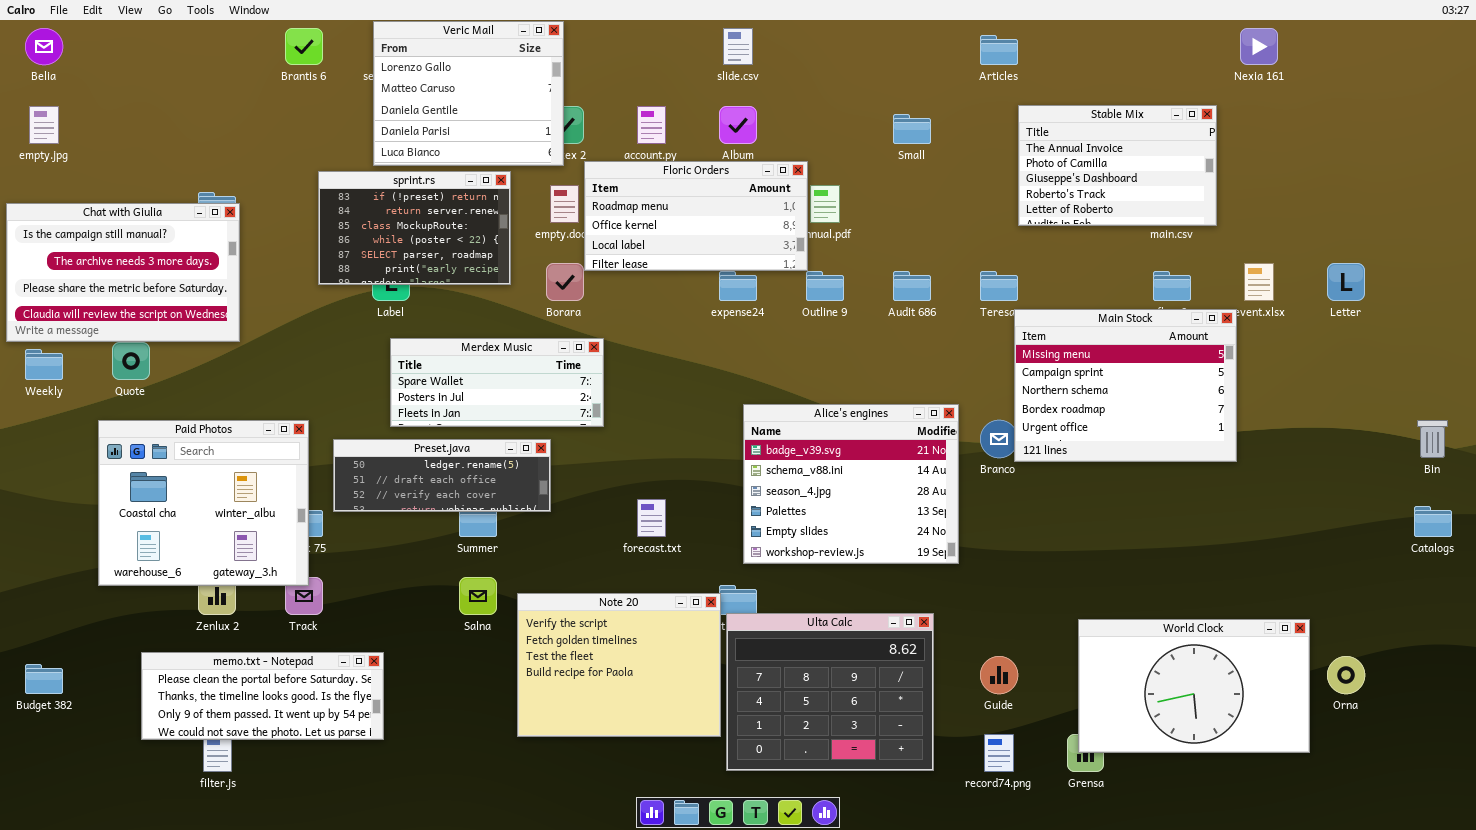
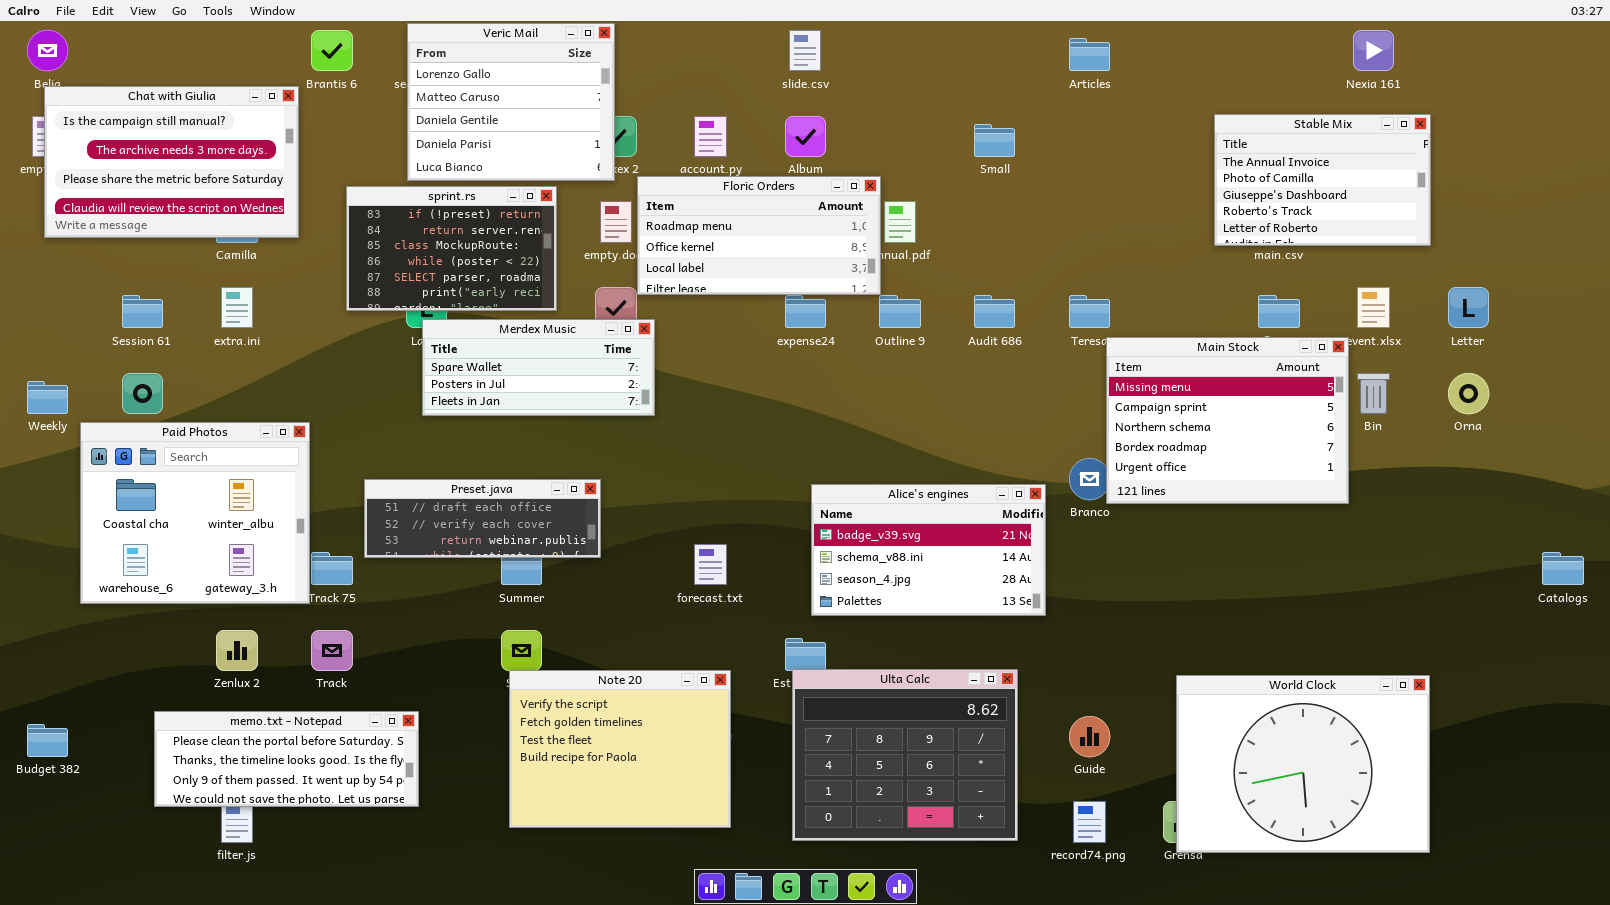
Stable Mix: [1018,105,1217,226] -> [1214,114,1431,246], moved
Chat with Giulia: [6,203,240,342] -> [44,86,299,238], moved
Merdex Music: [390,338,604,427] -> [422,319,655,416], moved
Alice's engines: [743,404,959,564] -> [811,484,1046,616], resized
Paid Photos: [98,420,309,586] -> [80,422,310,604], moved
Bin: [1417,420,1448,458] -> [1357,373,1390,414], moved
Preset.java: [333,439,551,512] -> [364,479,601,558], scrolled down 1 row
Note 20: [517,593,721,737] -> [509,670,731,828], moved
World Clock: [1078,619,1310,753] -> [1176,675,1430,853], resized
Orna: [1327,656,1365,694] -> [1448,373,1489,414], moved

